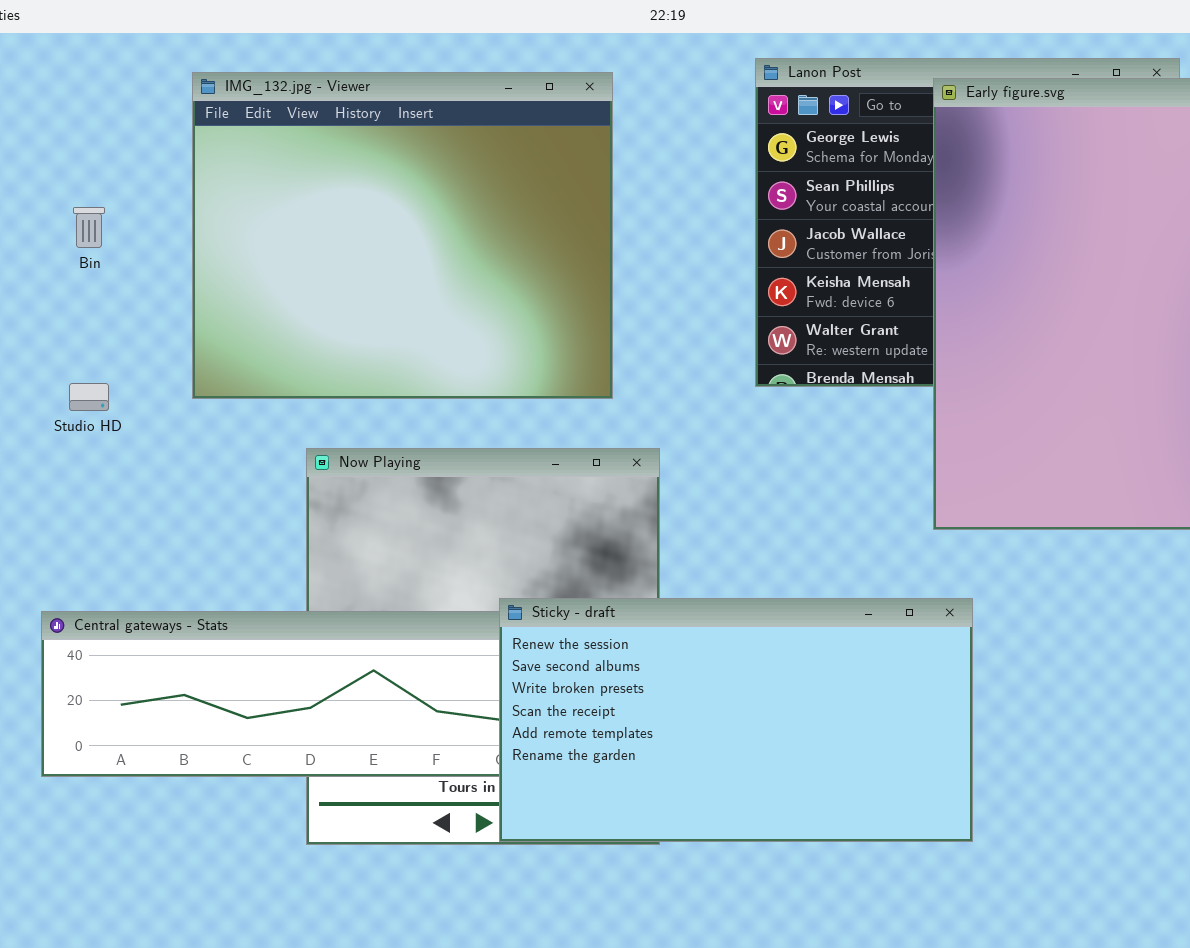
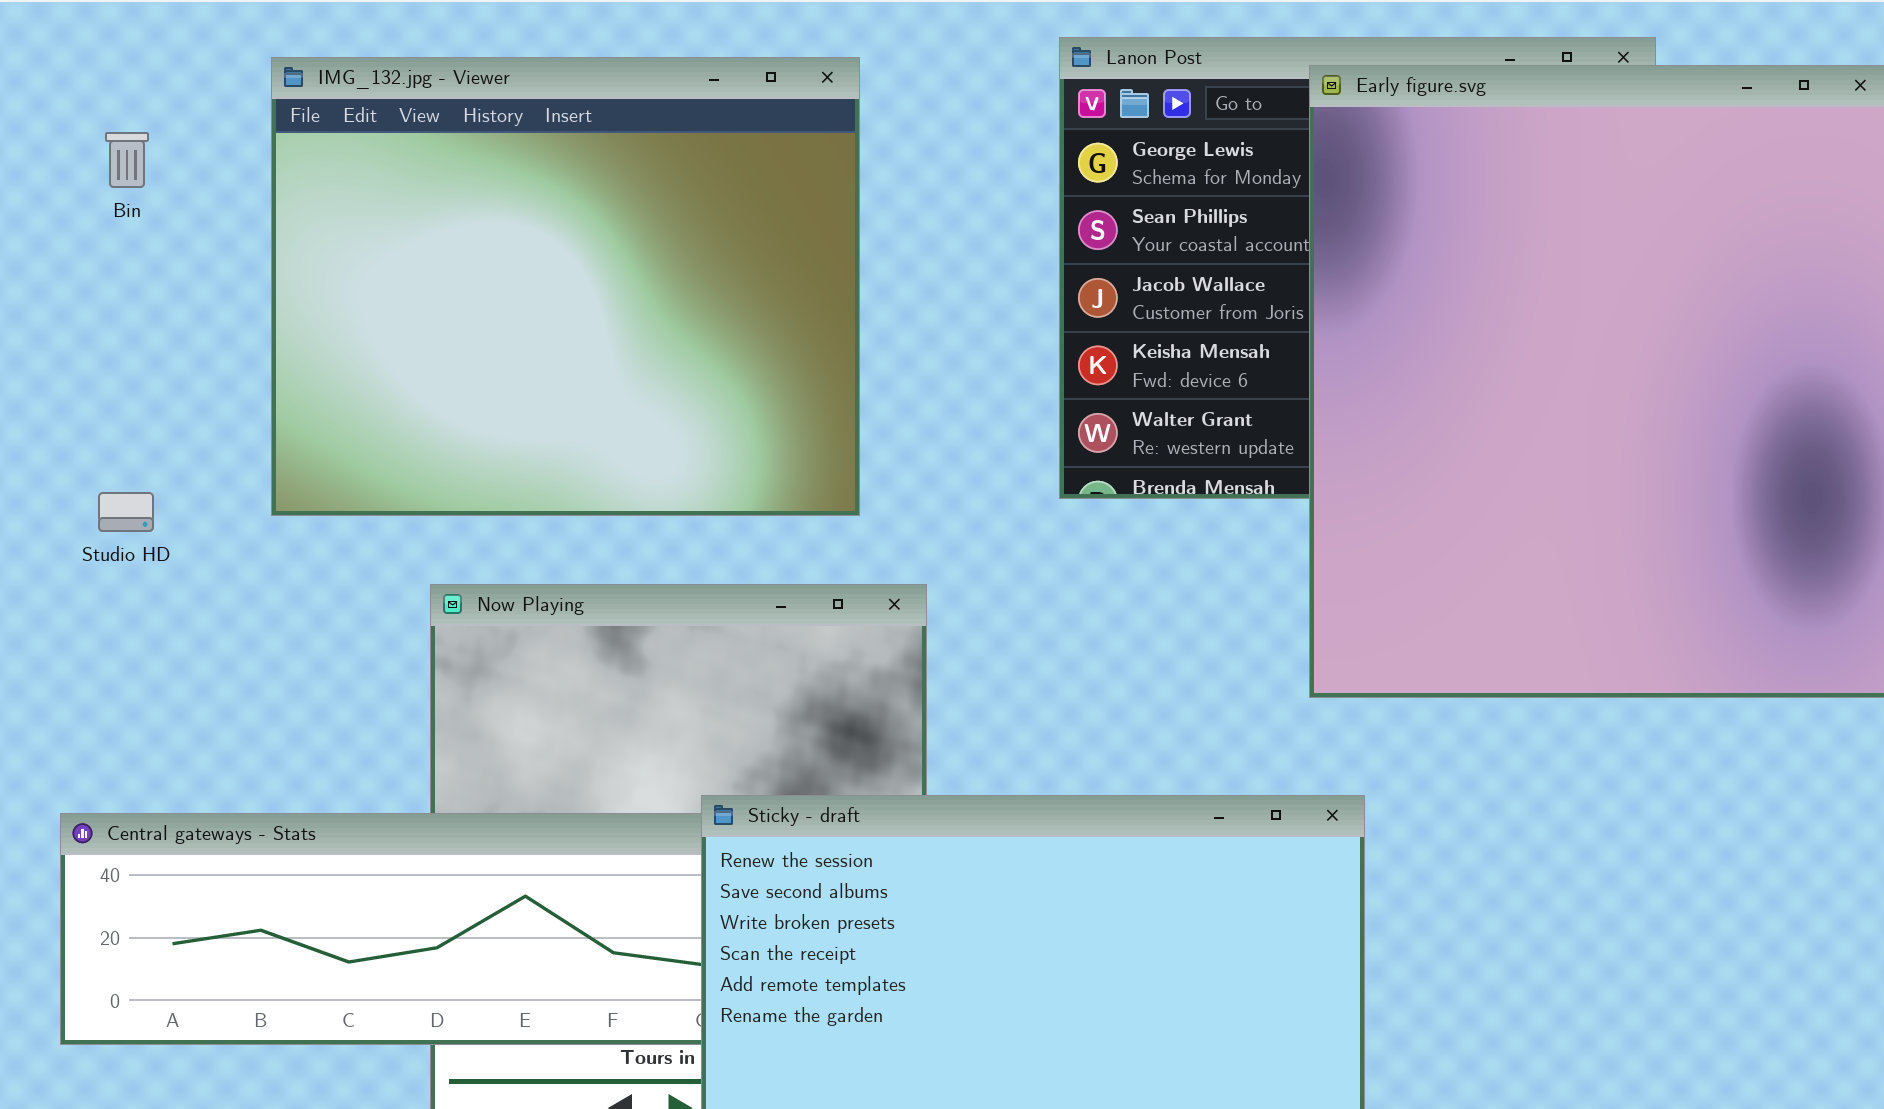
Bin: [73,207,105,248] -> [105,132,149,188], moved

